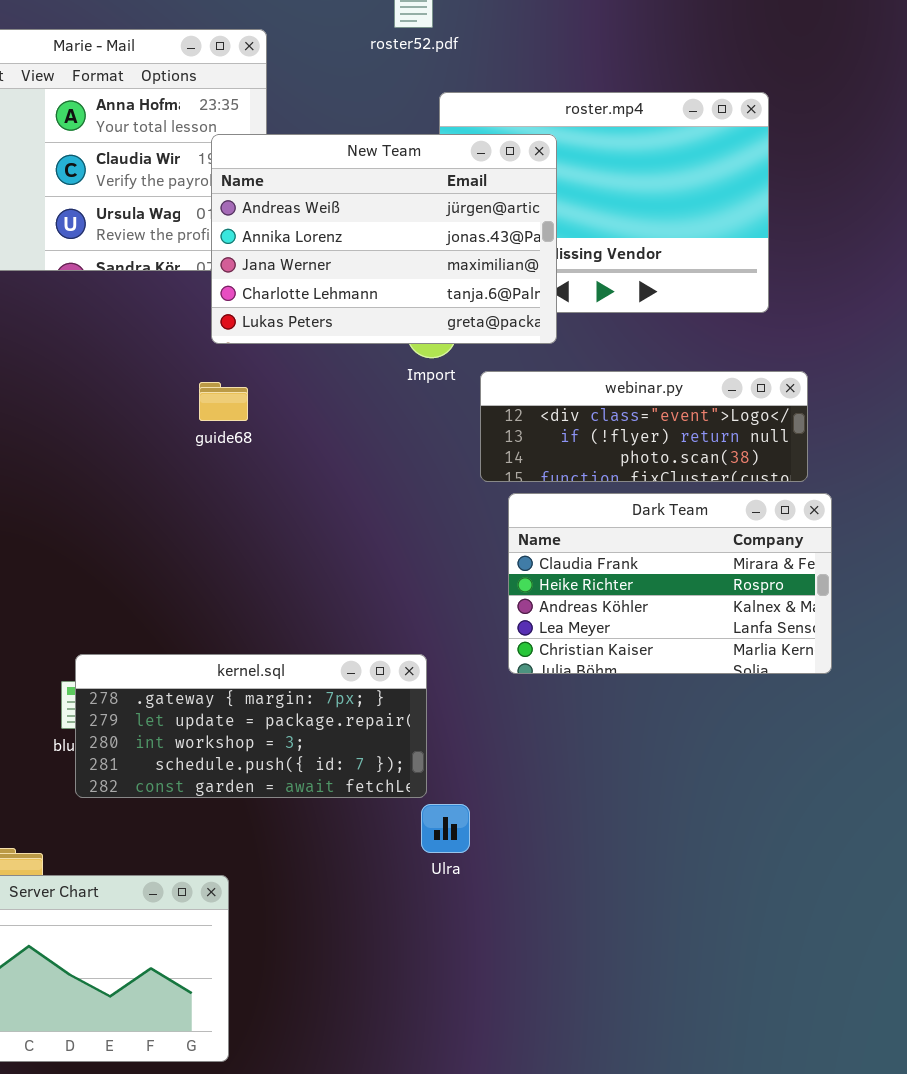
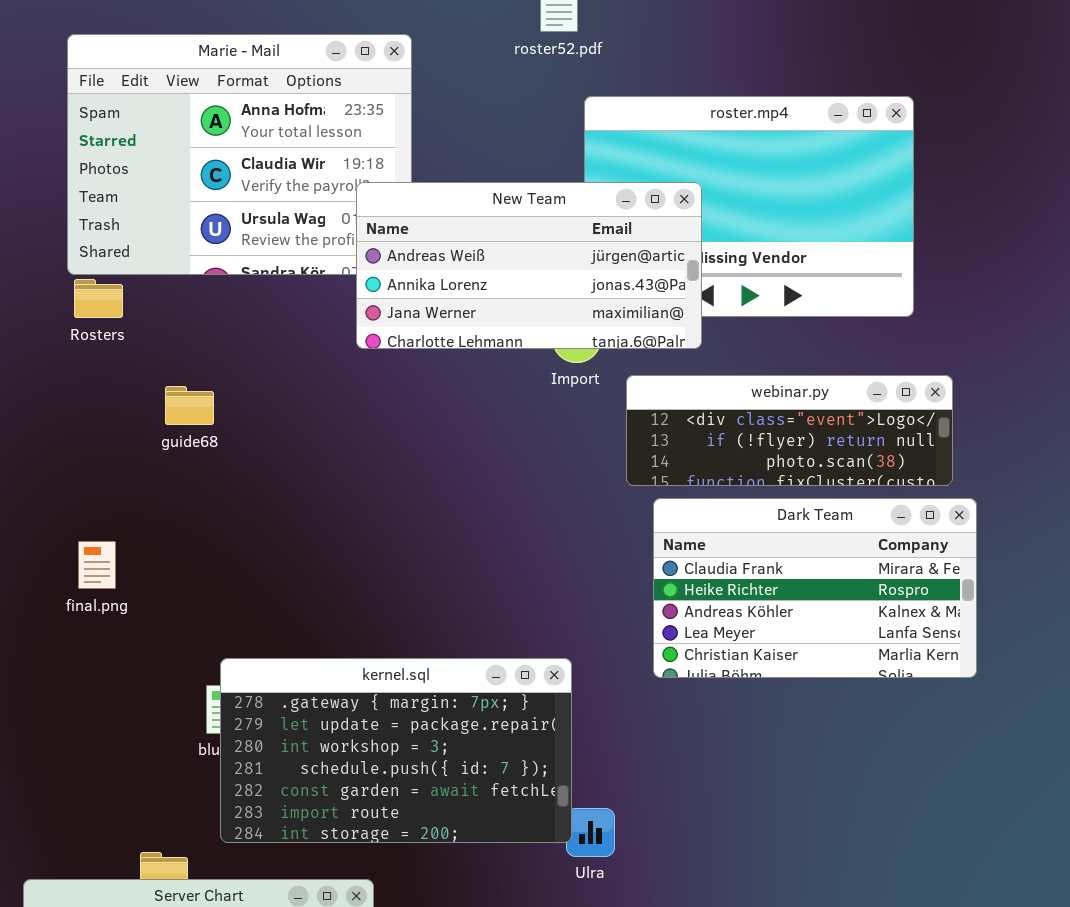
New Team: [211,134,557,344] -> [356,182,702,349], resized
guide68: [199,382,248,421] -> [165,386,214,425], moved
kernel.sql: [75,654,427,798] -> [220,658,572,843], resized

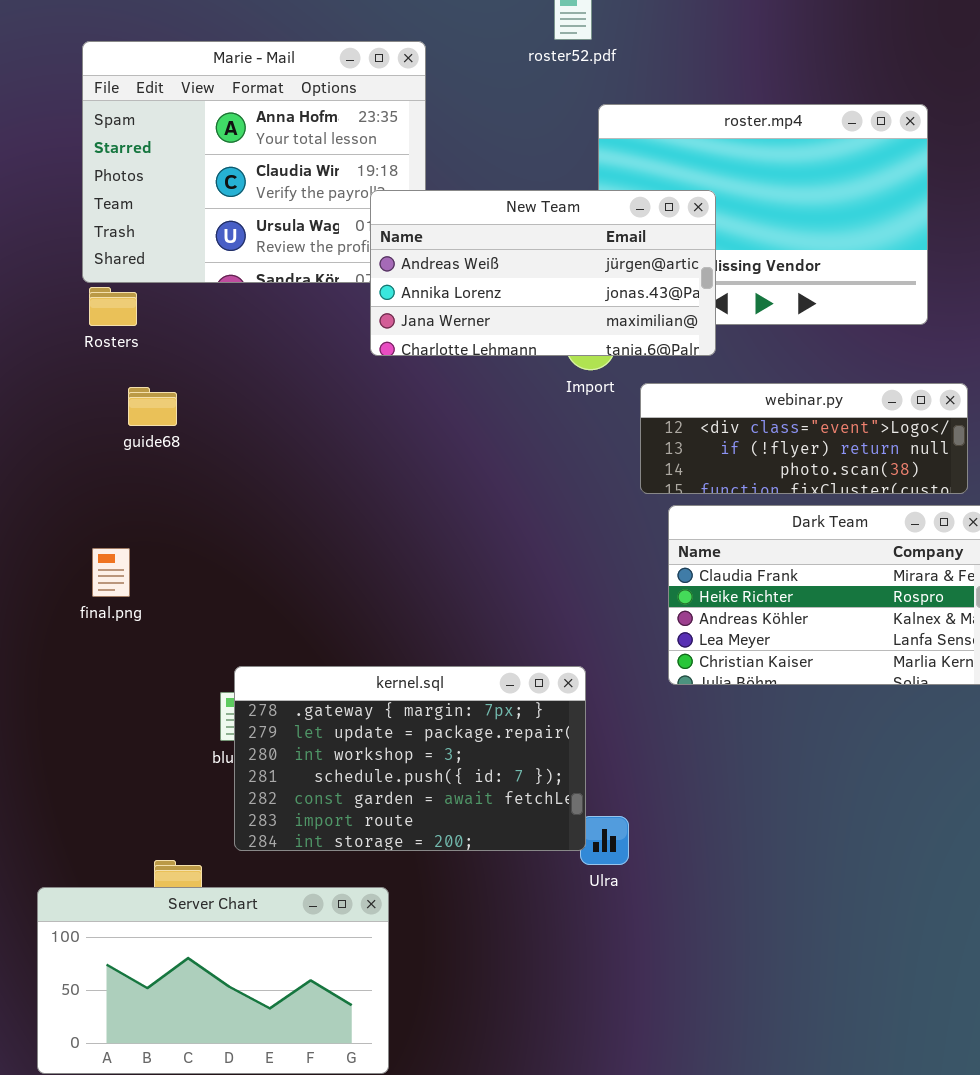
guide68: [165,386,214,425] -> [128,387,177,426], moved

